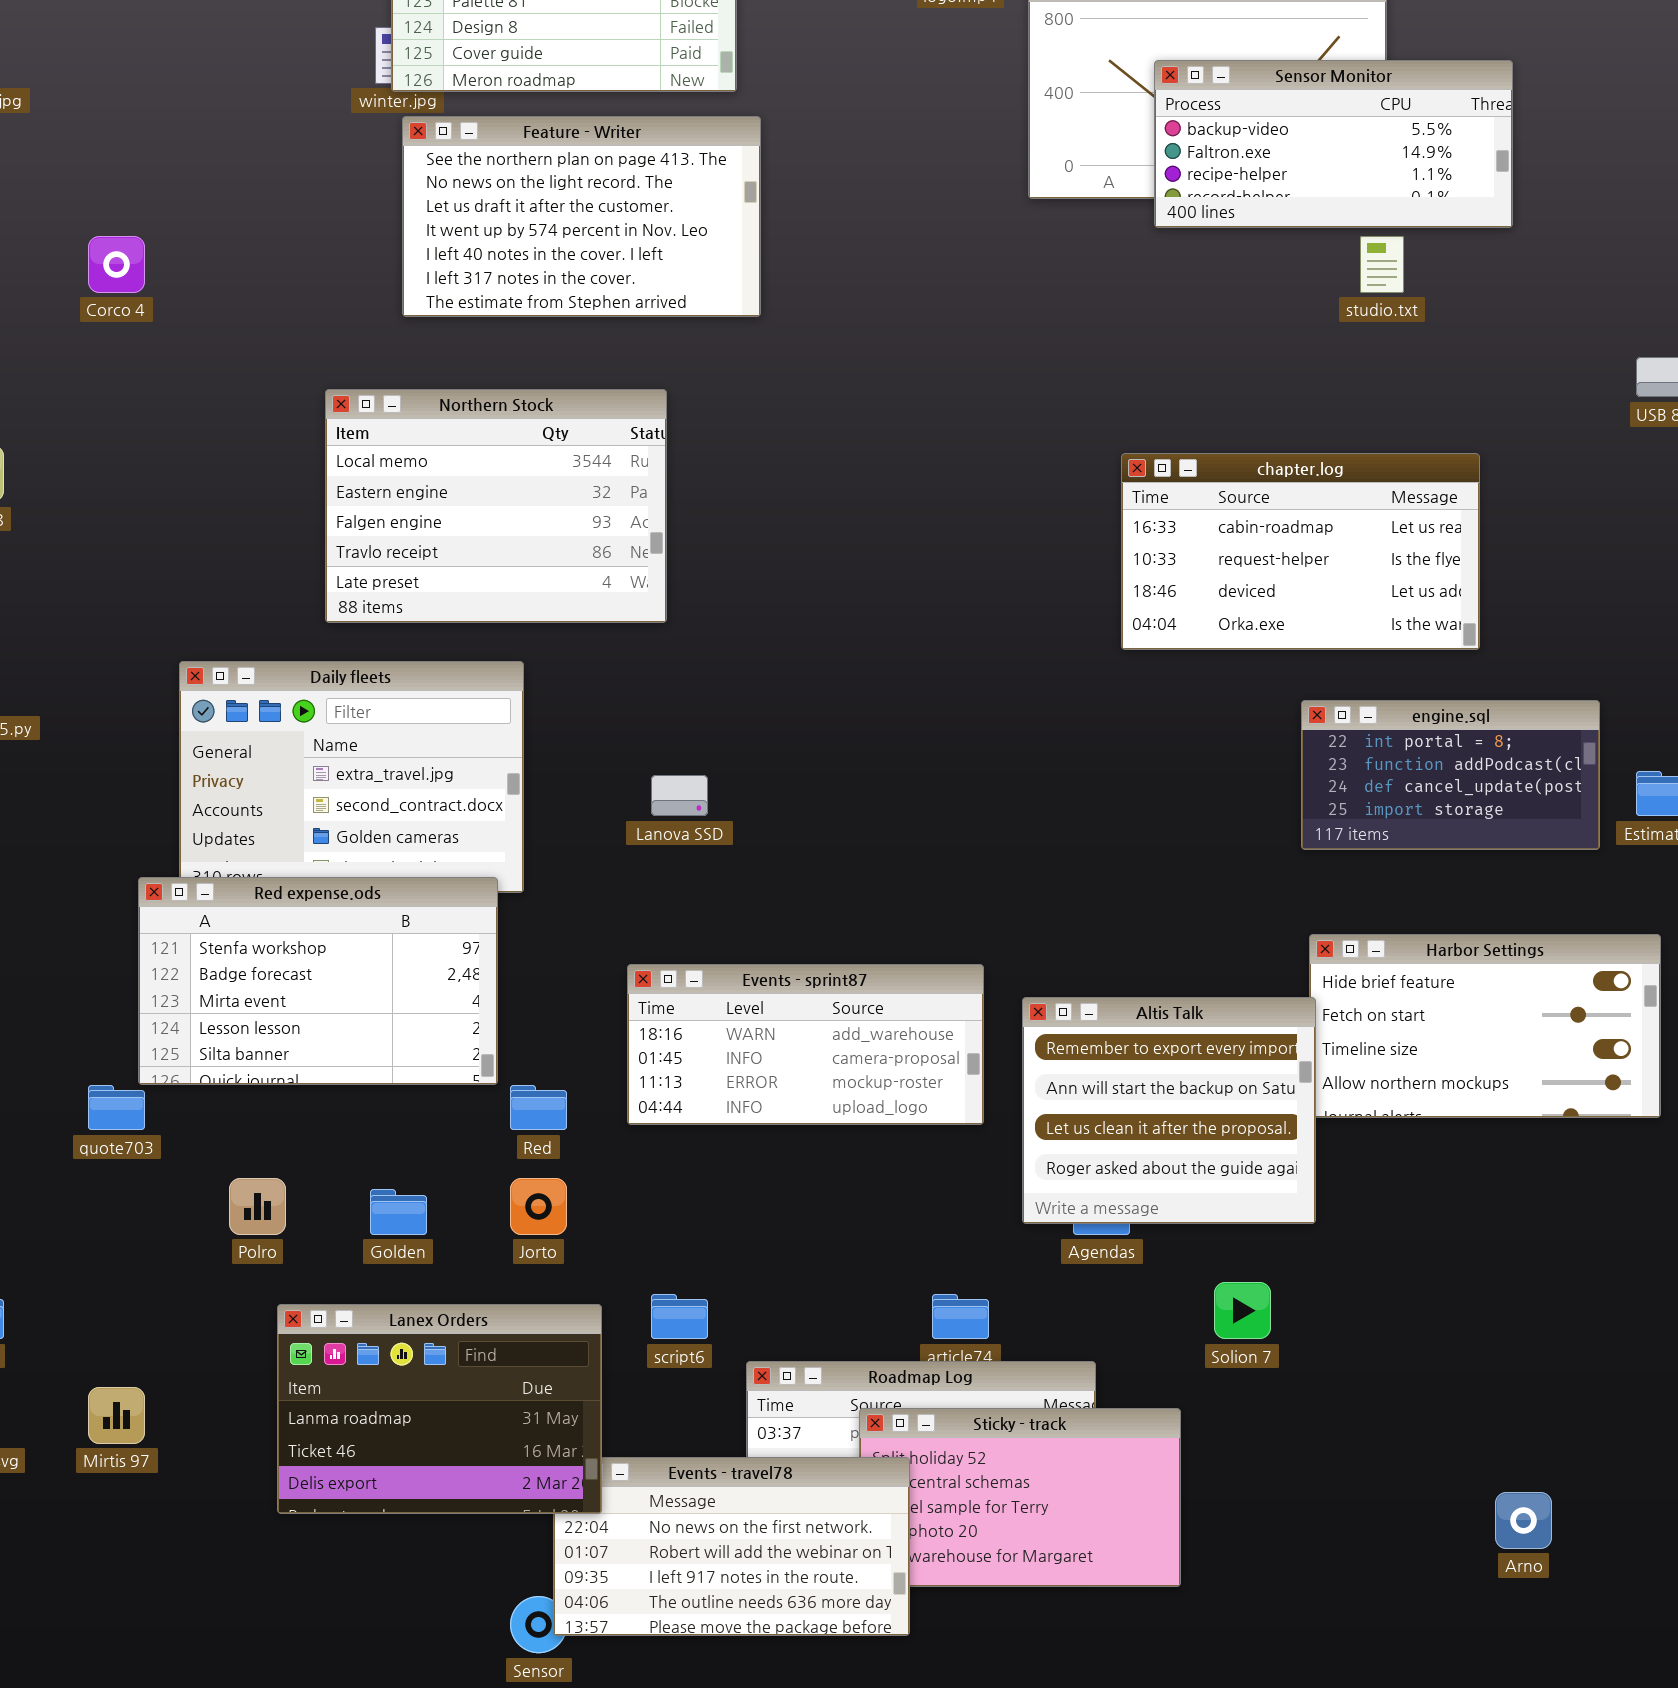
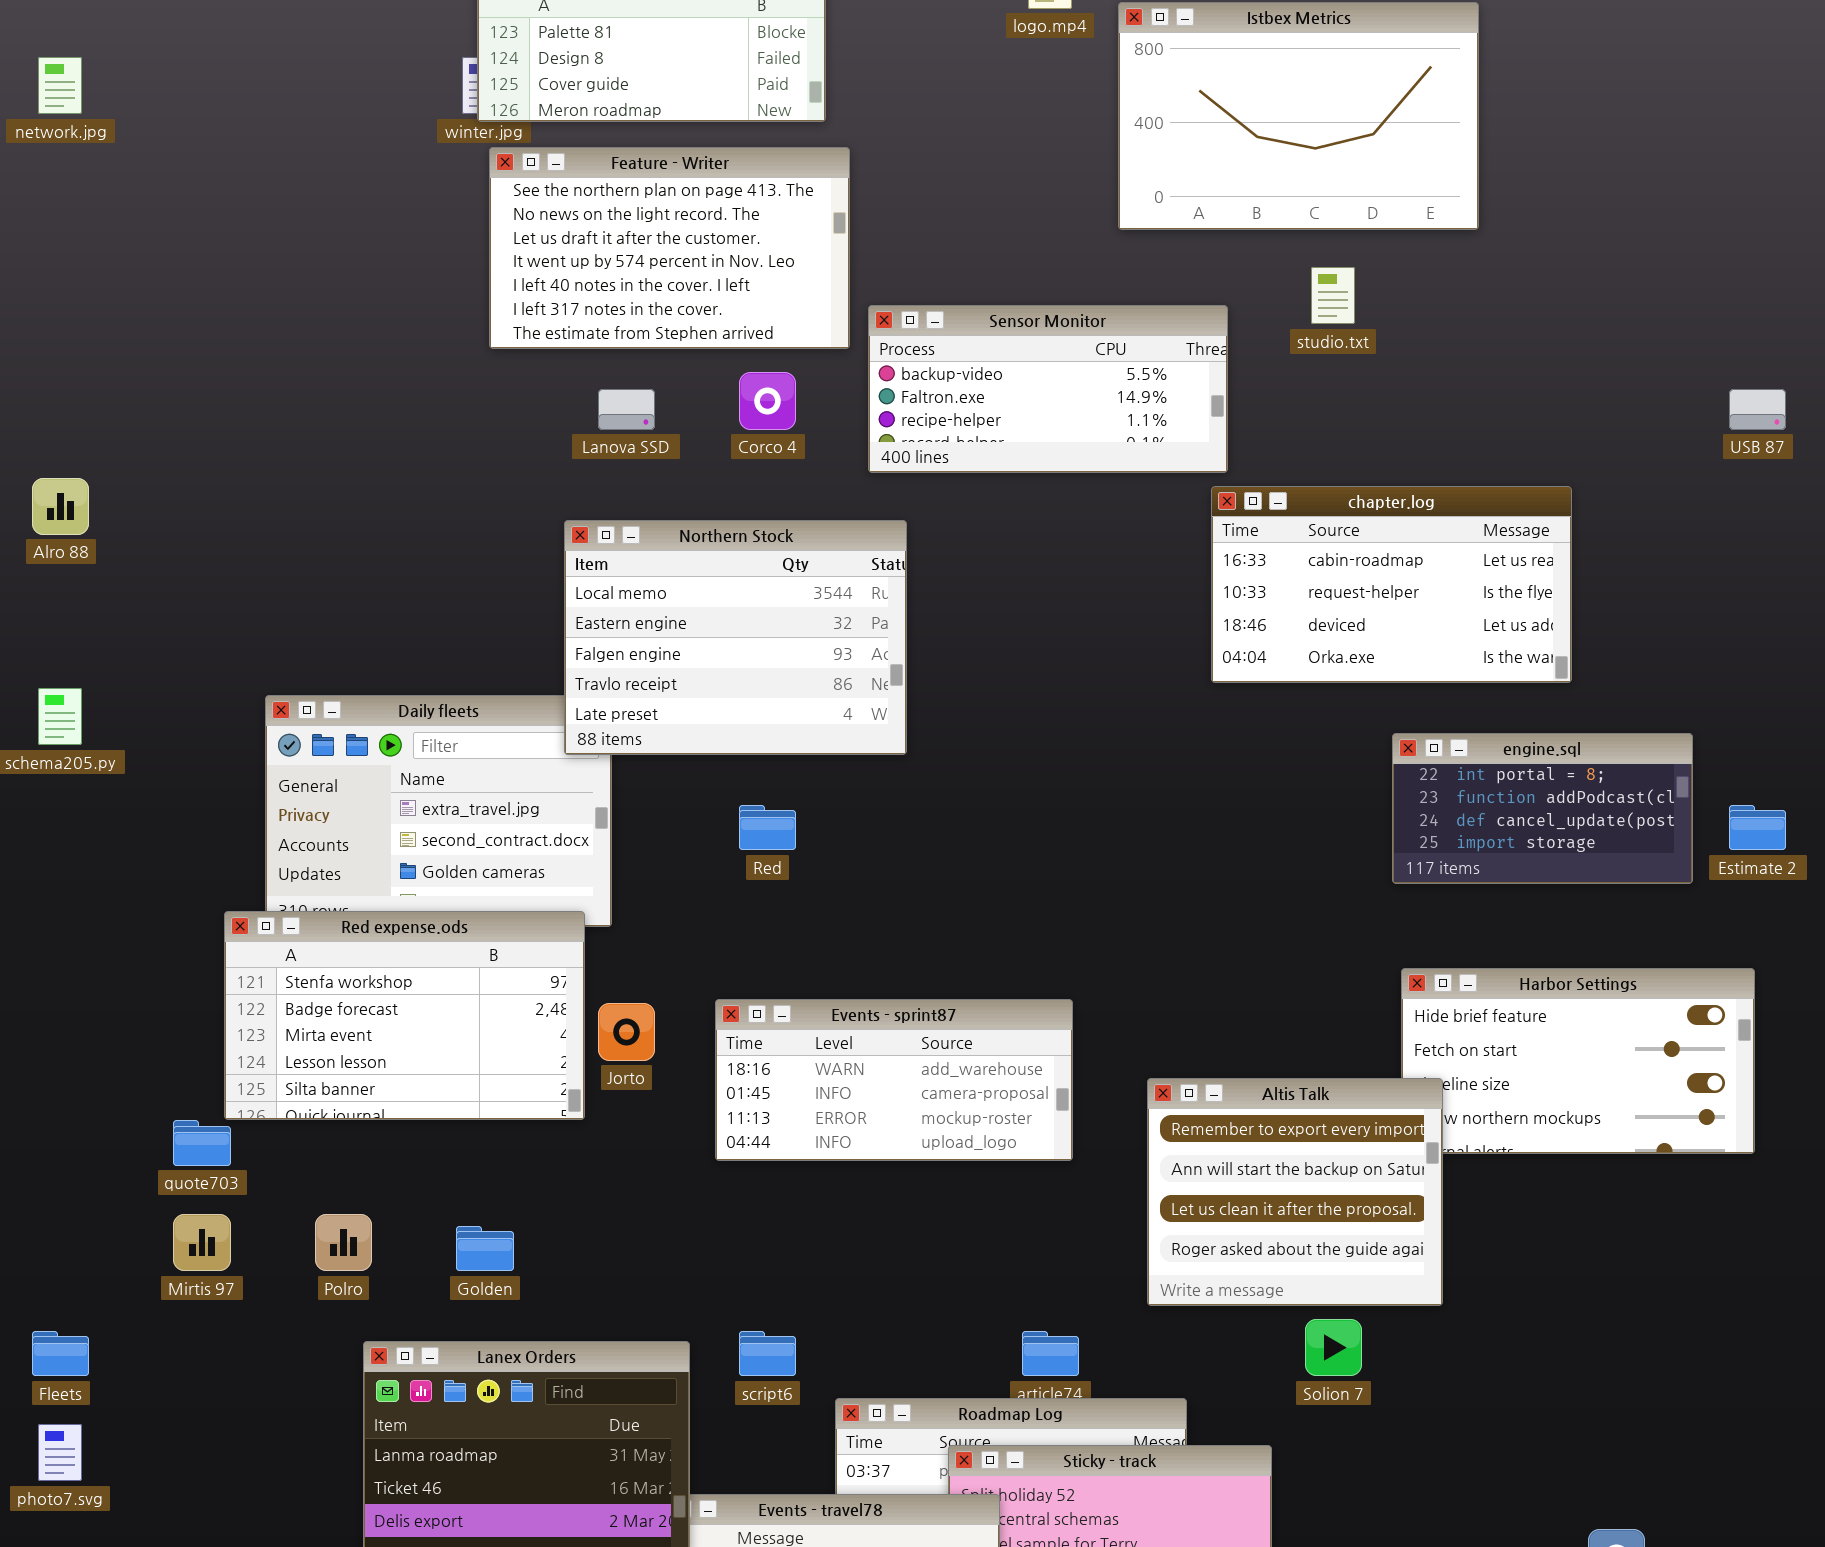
Sensor Monitor: [1154,60,1513,228] -> [868,305,1228,473], moved
Corco 4: [88,236,145,293] -> [739,372,796,430], moved
studio.txt: [1360,236,1404,293] -> [1311,267,1355,324], moved
Northern Stock: [325,389,667,623] -> [564,520,907,755], moved
Lanova SSD: [651,775,708,816] -> [598,389,655,430], moved
Altis Talk: [1022,997,1316,1224] -> [1147,1078,1443,1306], moved
Red: [510,1085,567,1130] -> [739,805,796,850], moved
Jorto: [510,1178,567,1235] -> [598,1003,655,1061], moved
Mirtis 97: [88,1387,145,1444] -> [173,1214,231,1271], moved

